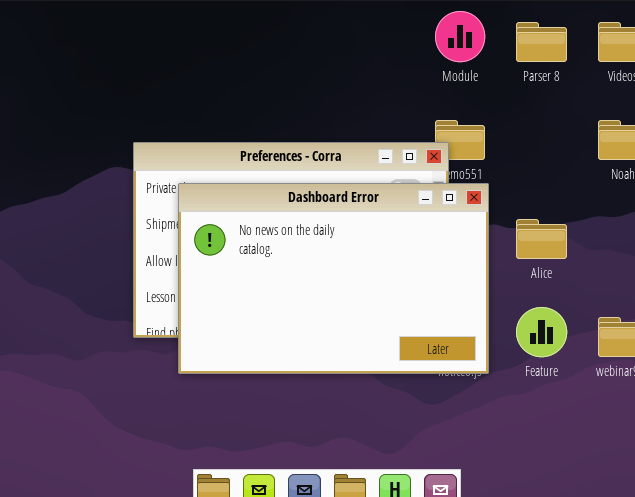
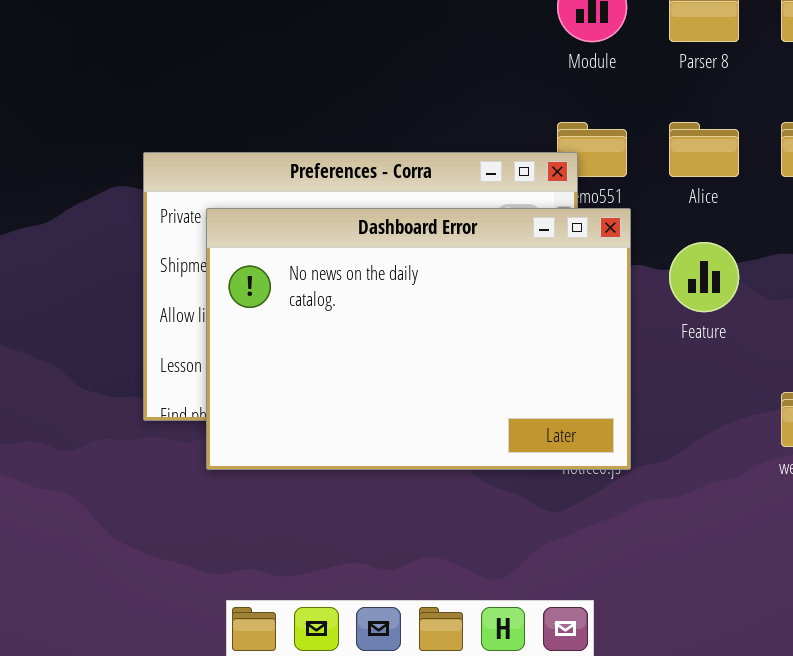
Alice: [516,219,567,259] -> [669,122,739,177], moved
Feature: [516,307,567,357] -> [669,242,739,312], moved

